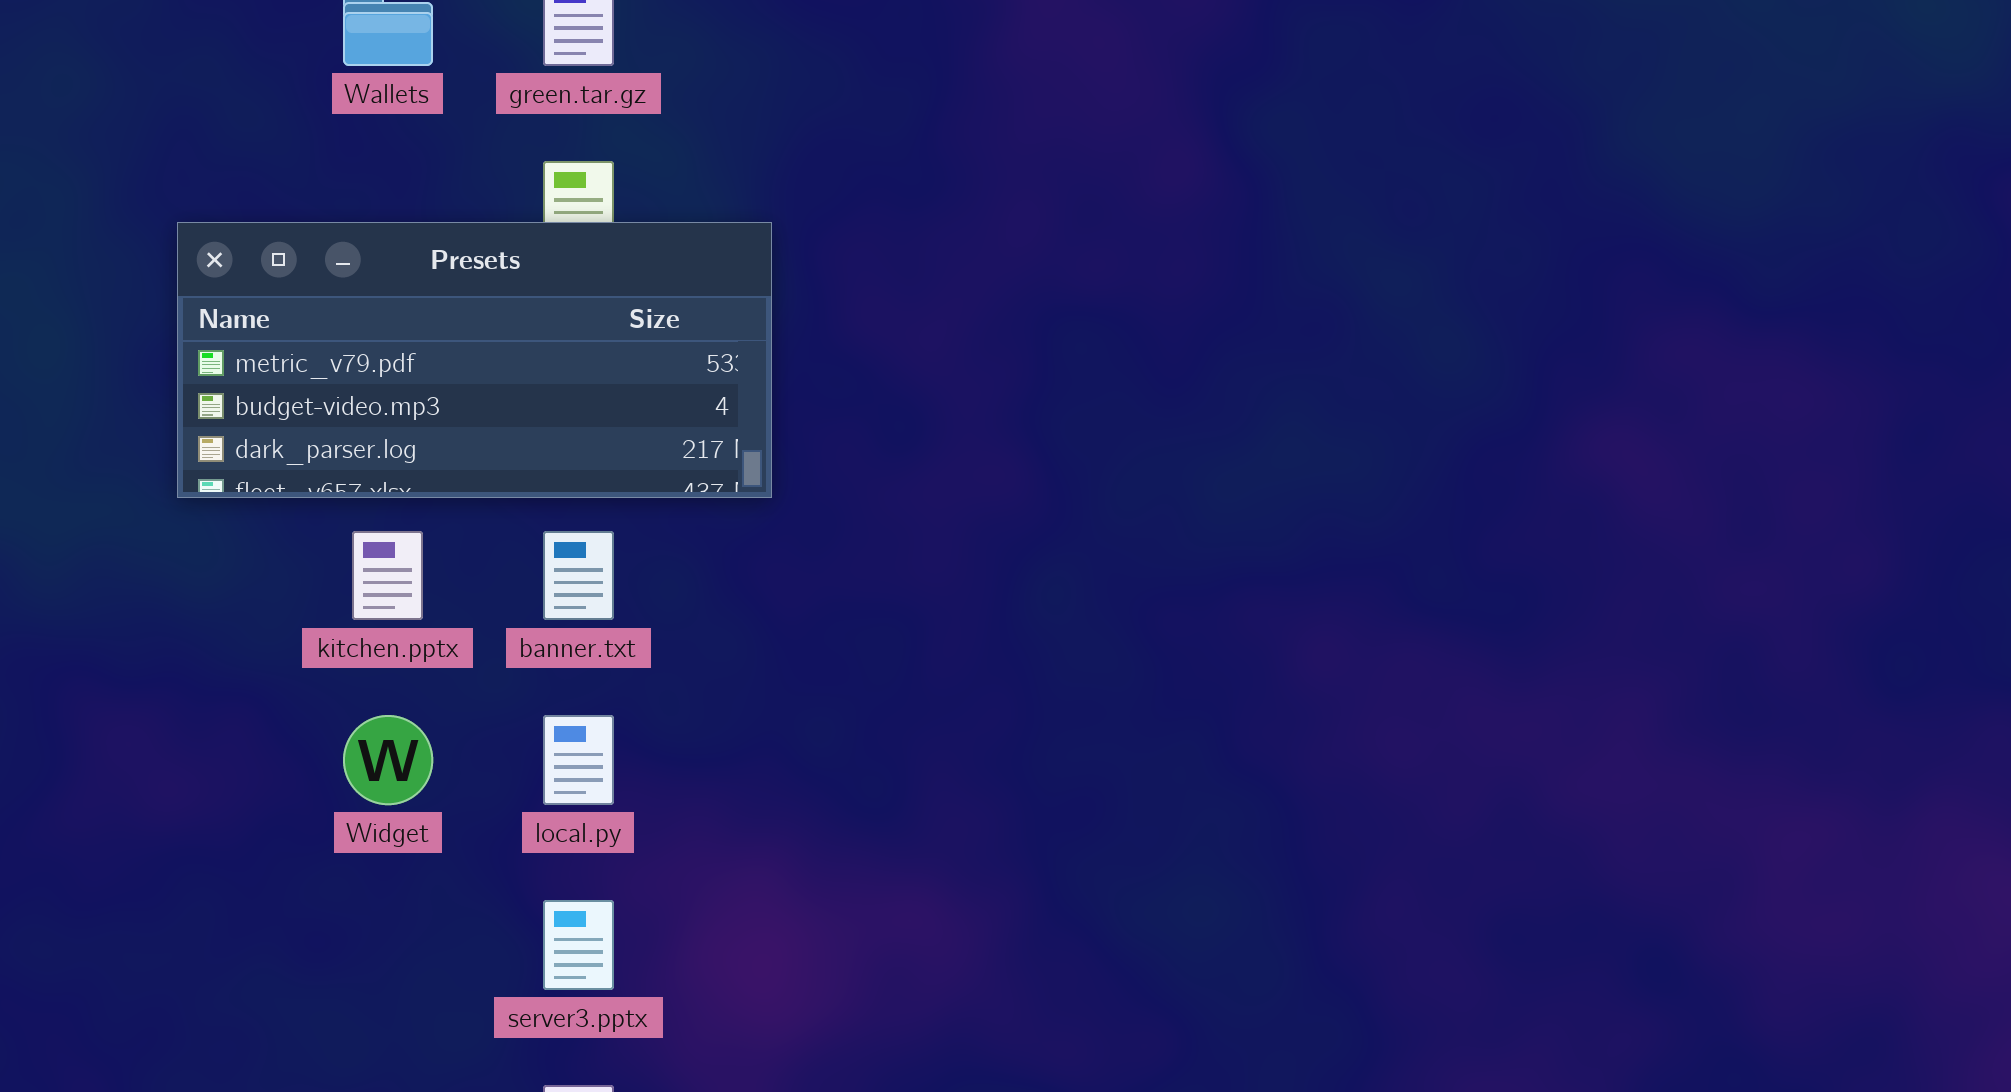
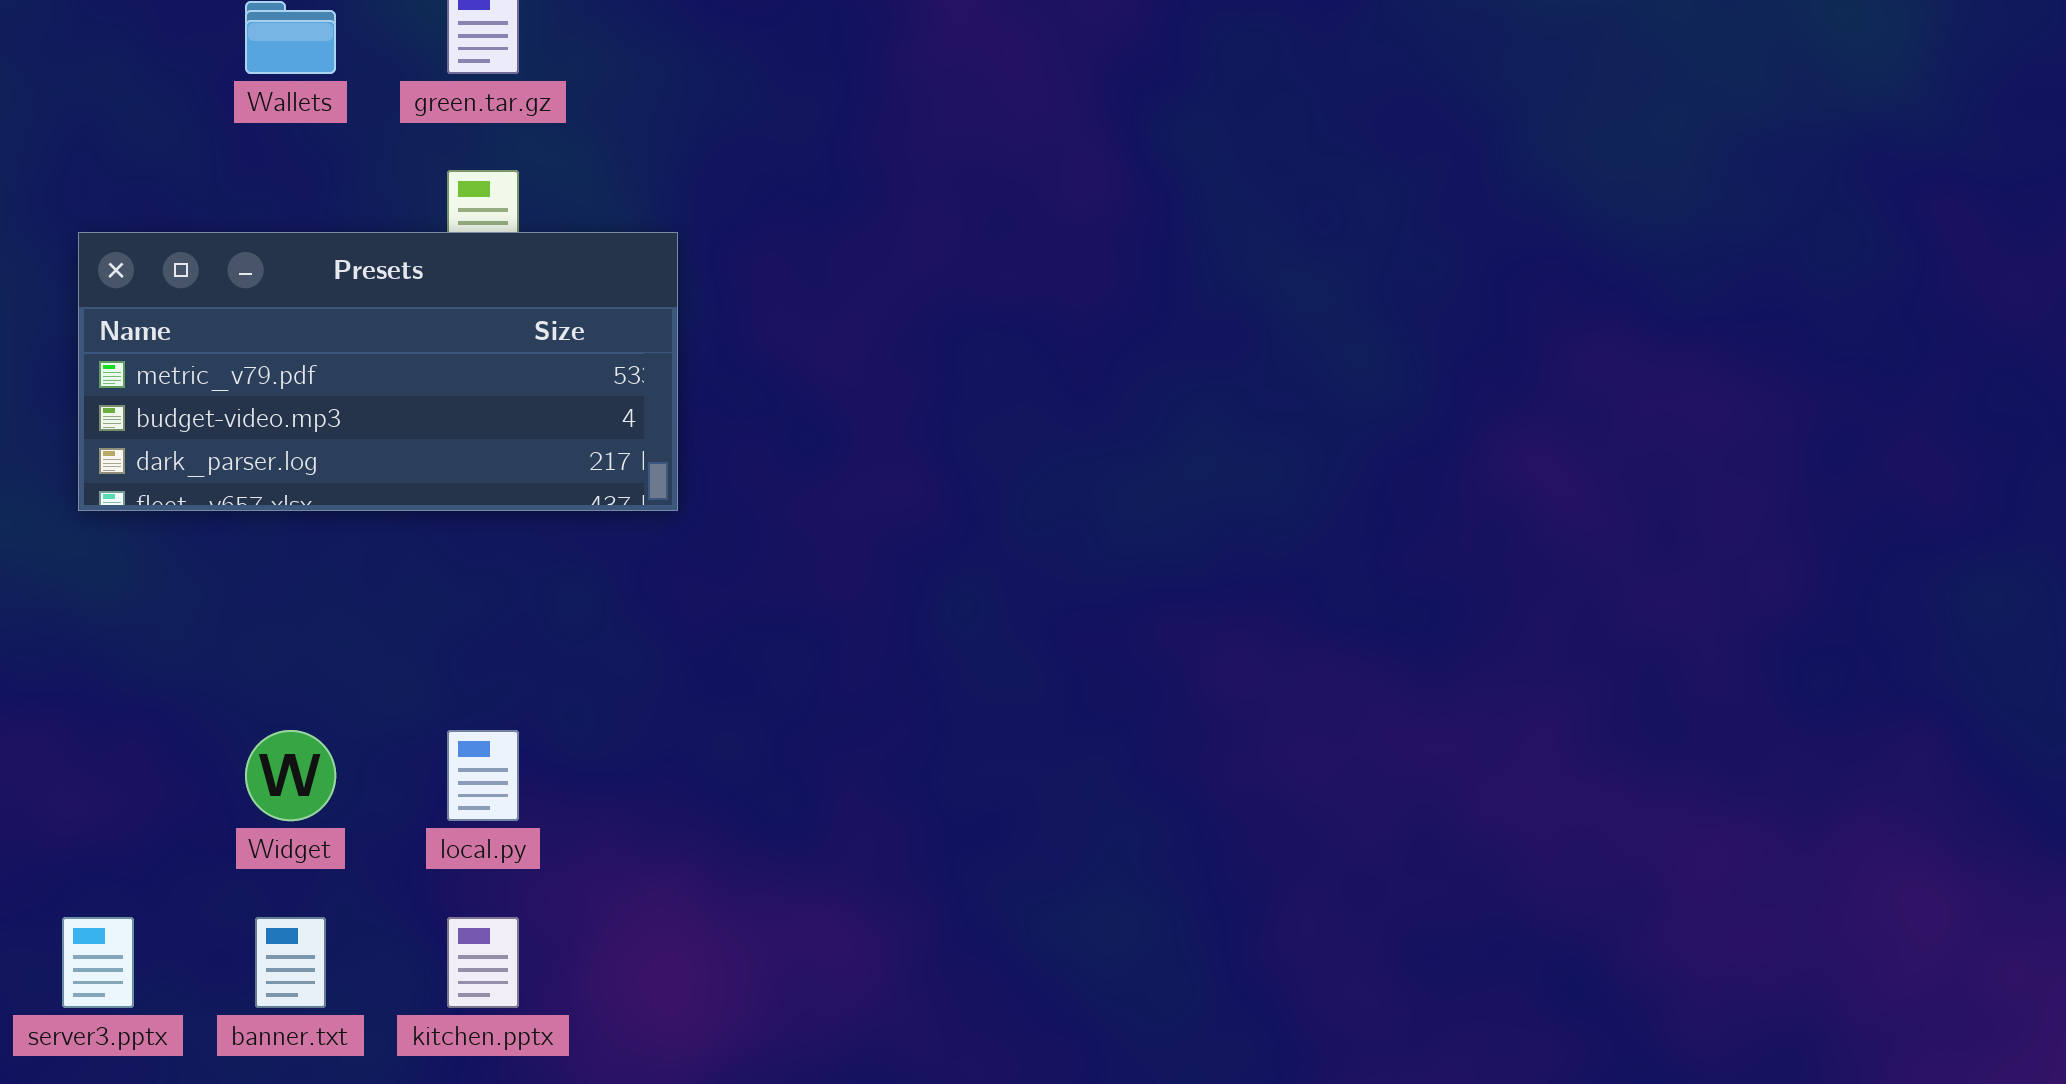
kitchen.pptx: [352,531,423,620] -> [447,917,519,1008], moved
banner.txt: [543,531,614,620] -> [255,917,326,1008], moved
server3.pptx: [543,900,614,990] -> [62,917,134,1008], moved

